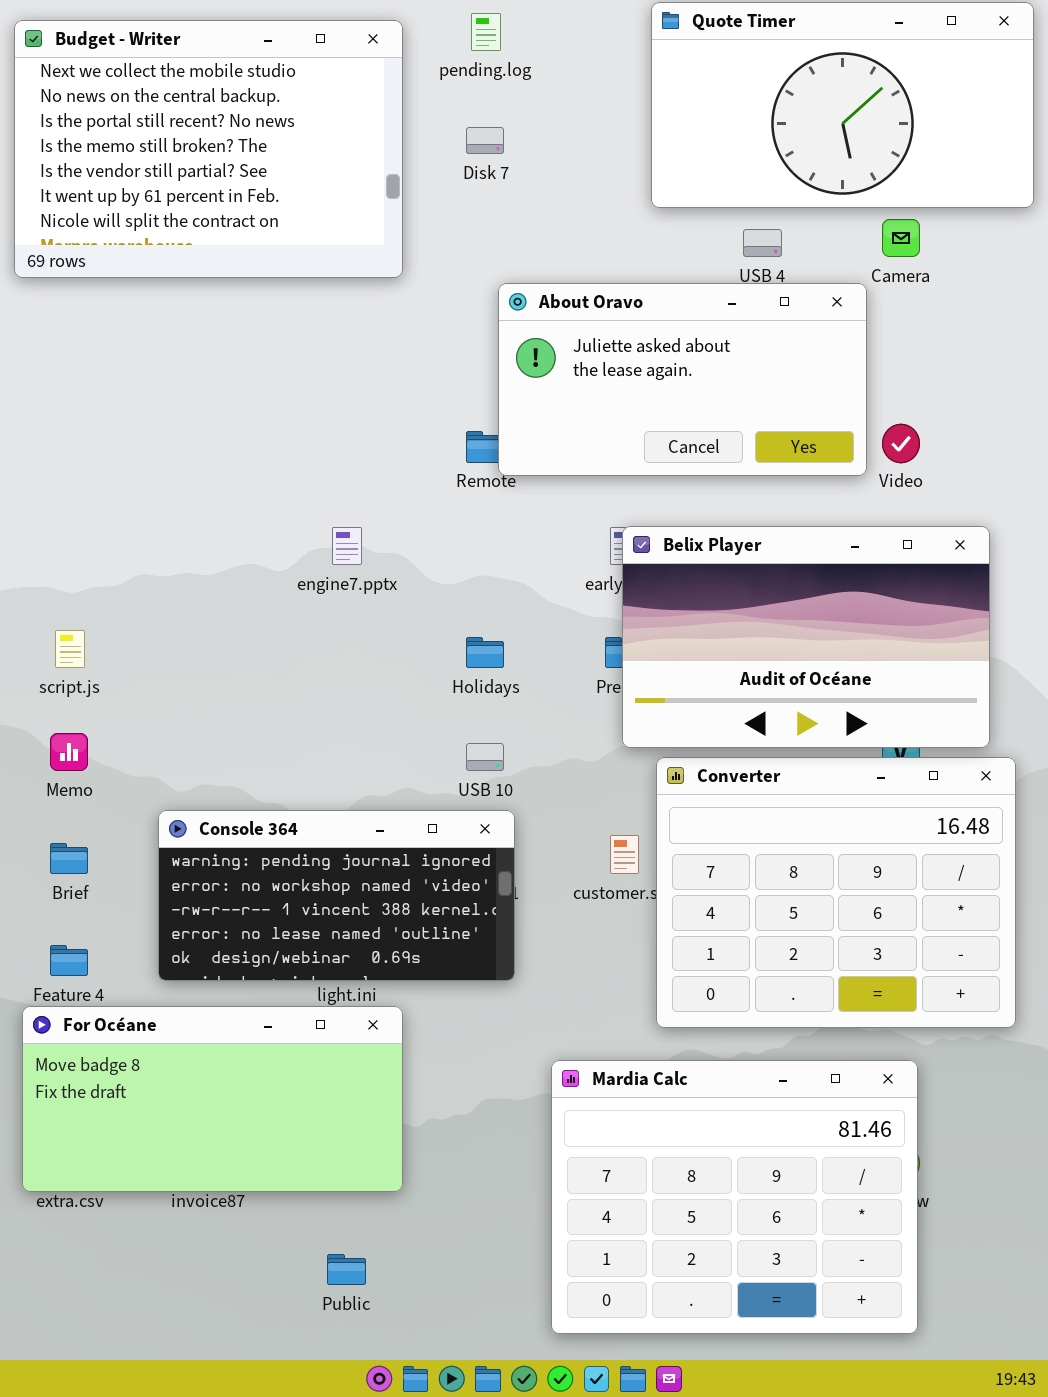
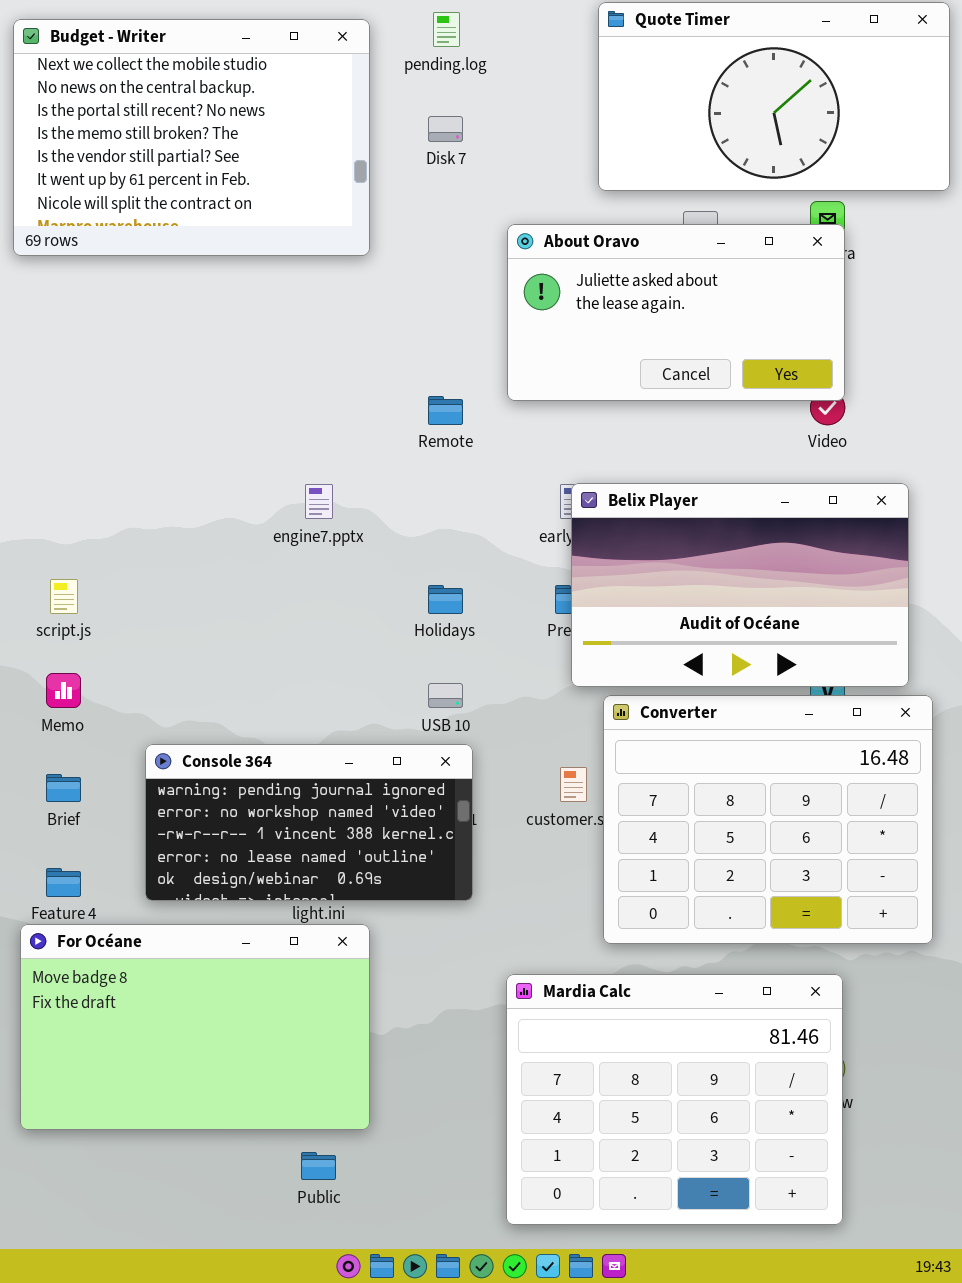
About Oravo: [498,283,867,476] -> [507,224,845,401], moved
For Océane: [22,1006,403,1192] -> [20,924,370,1130], resized

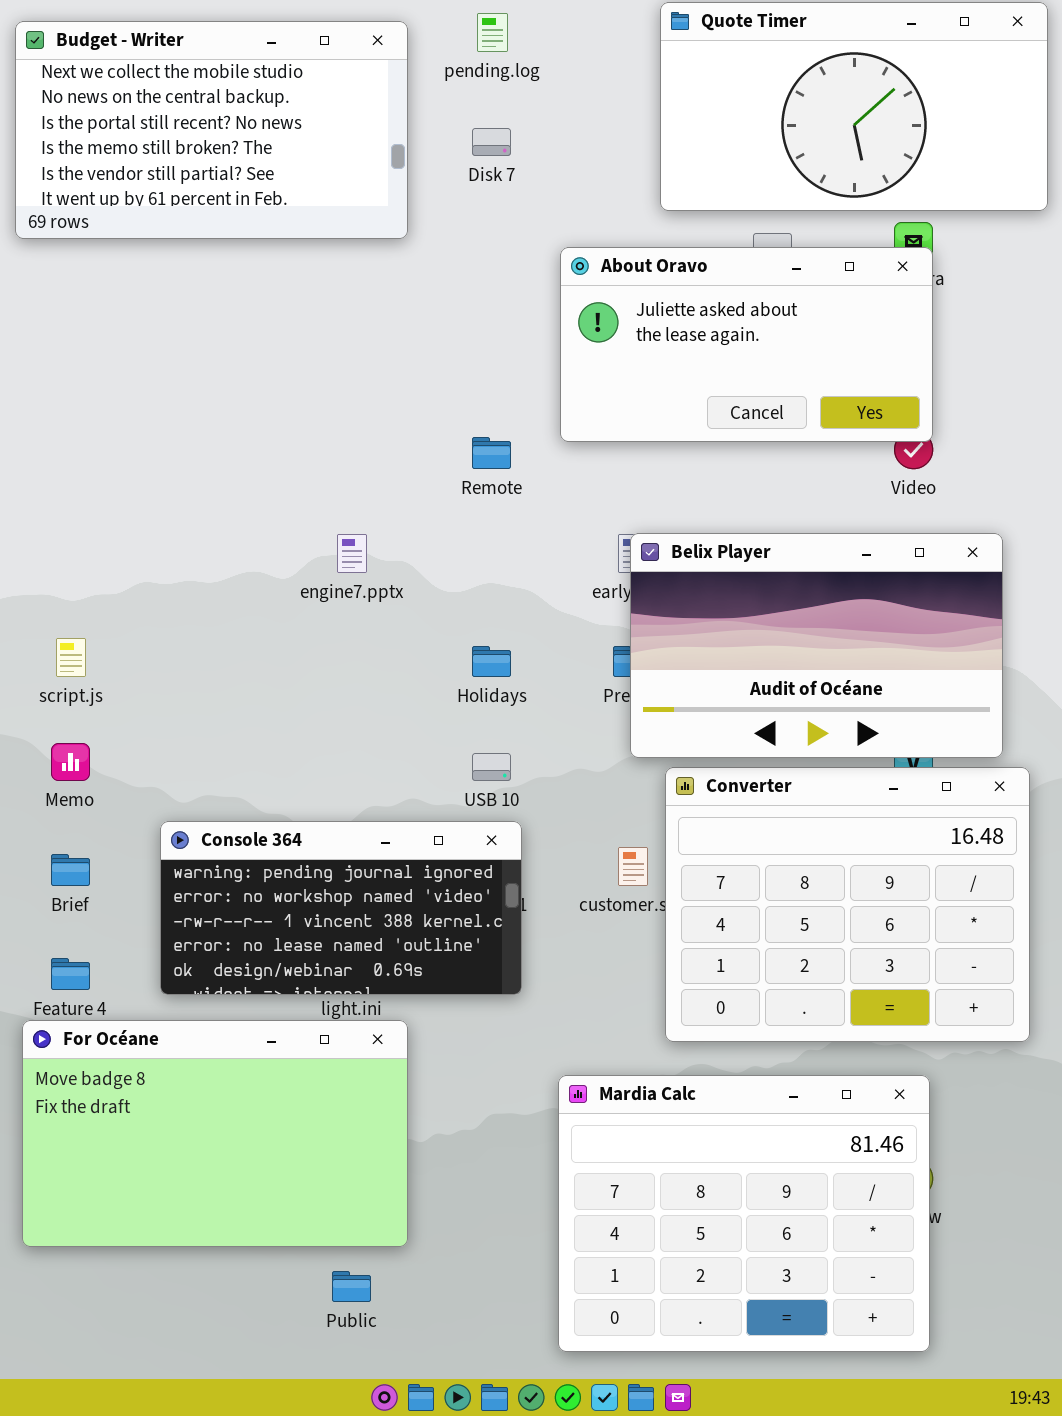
Budget - Writer: [13,19,370,256] -> [15,21,408,239], resized

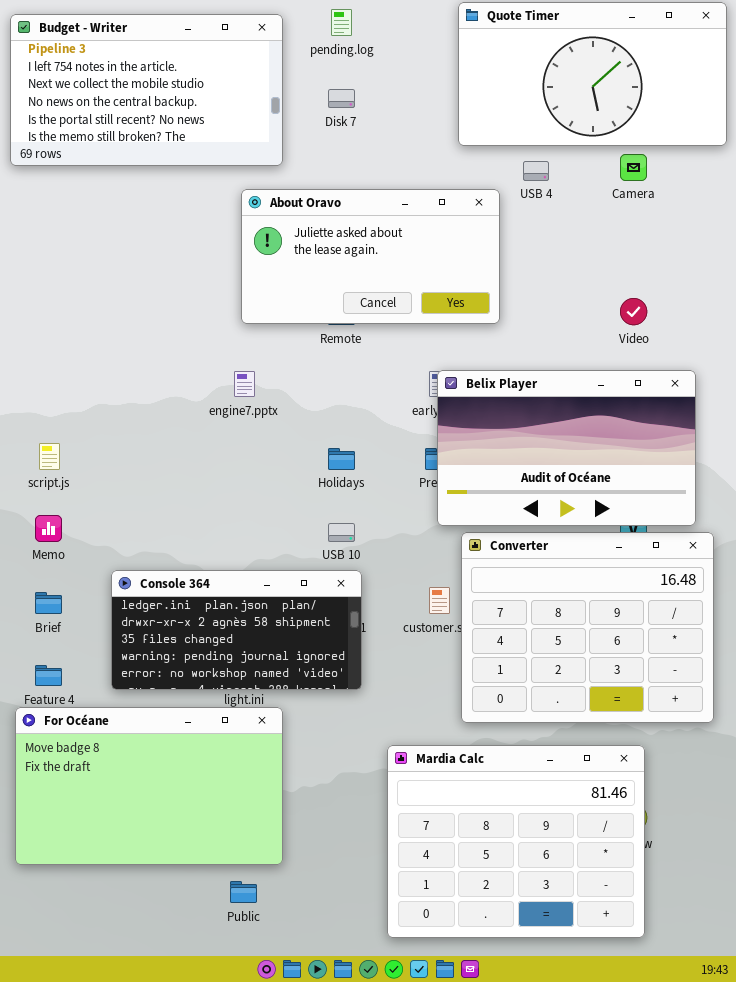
Budget - Writer: [15,21,408,239] -> [10,14,283,166], scrolled up 2 rows
About Oravo: [560,247,933,442] -> [241,189,500,324], moved
Console 364: [160,821,522,995] -> [111,570,362,690], scrolled up 3 rows

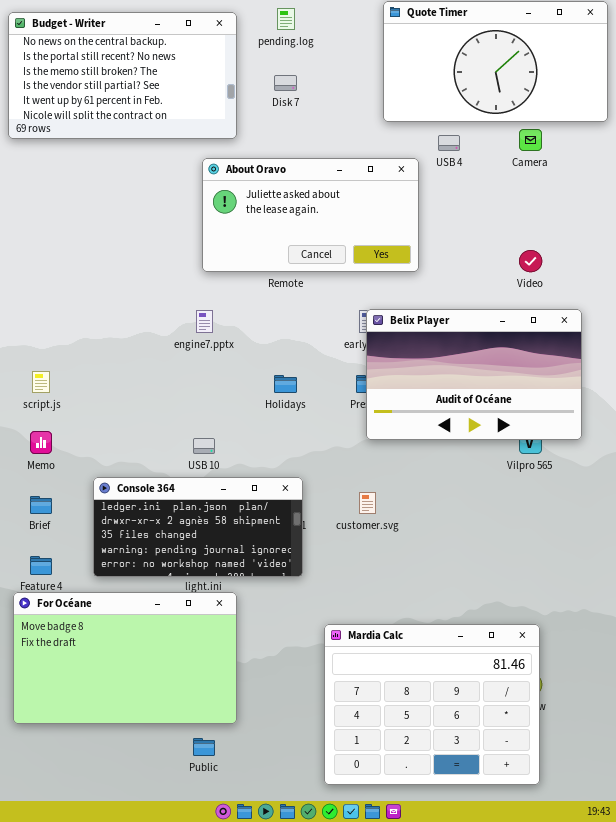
Budget - Writer: [10,14,283,166] -> [8,12,237,139], scrolled down 3 rows
USB 10: [328,523,355,542] -> [193,438,215,454], moved
Converter: [461,532,714,723] -> none, closed

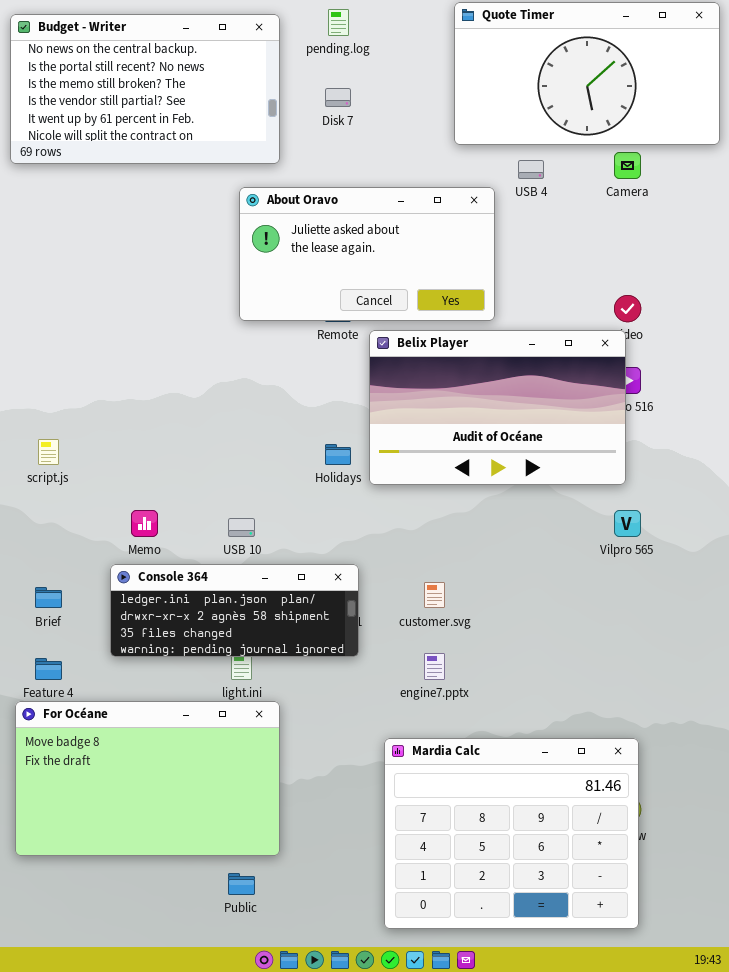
Belix Player: [366,309,582,440] -> [369,330,626,485], moved
engine7.pptx: [196,310,213,333] -> [424,653,445,680], moved
Memo: [30,431,52,454] -> [131,510,158,537], moved
Console 364: [93,477,303,577] -> [110,564,359,657], resized

